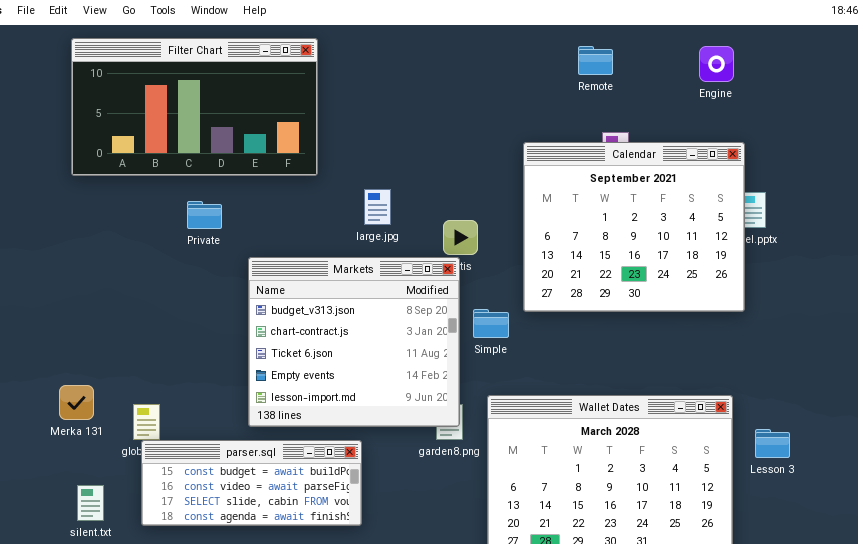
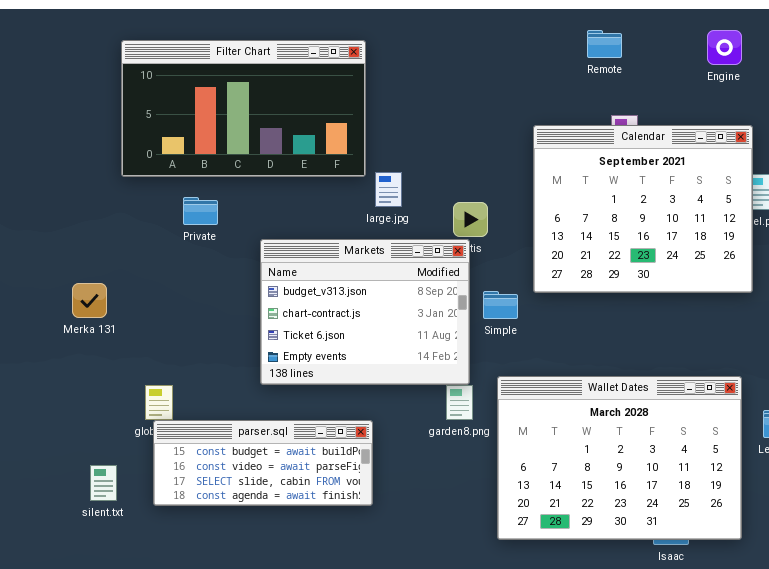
Filter Chart: [71,38,318,176] -> [121,40,366,177], moved
Private: [187,201,222,229] -> [183,197,218,225], moved
Markets: [248,257,460,427] -> [260,239,470,385], resized
Merka 131: [59,385,94,420] -> [72,283,107,318], moved

